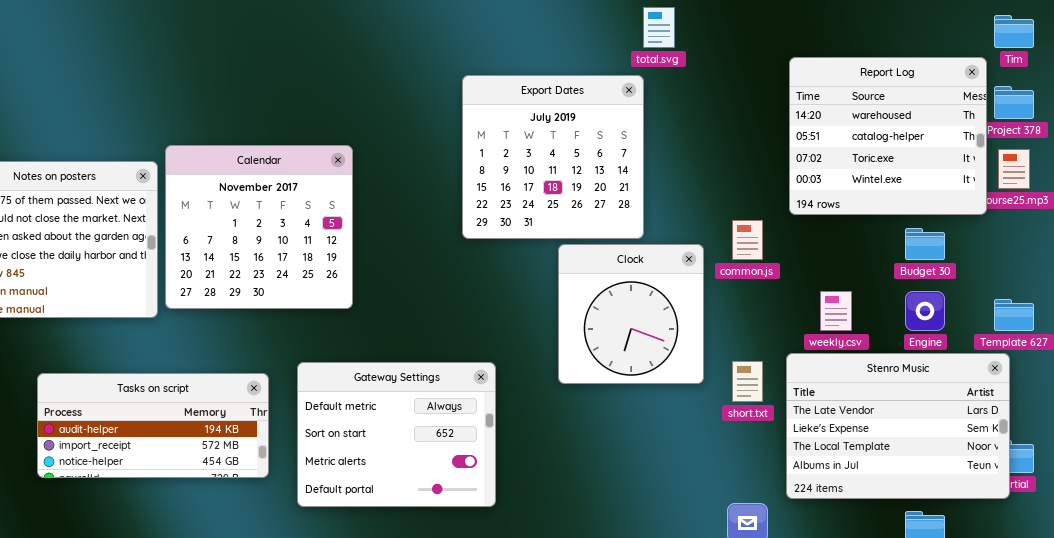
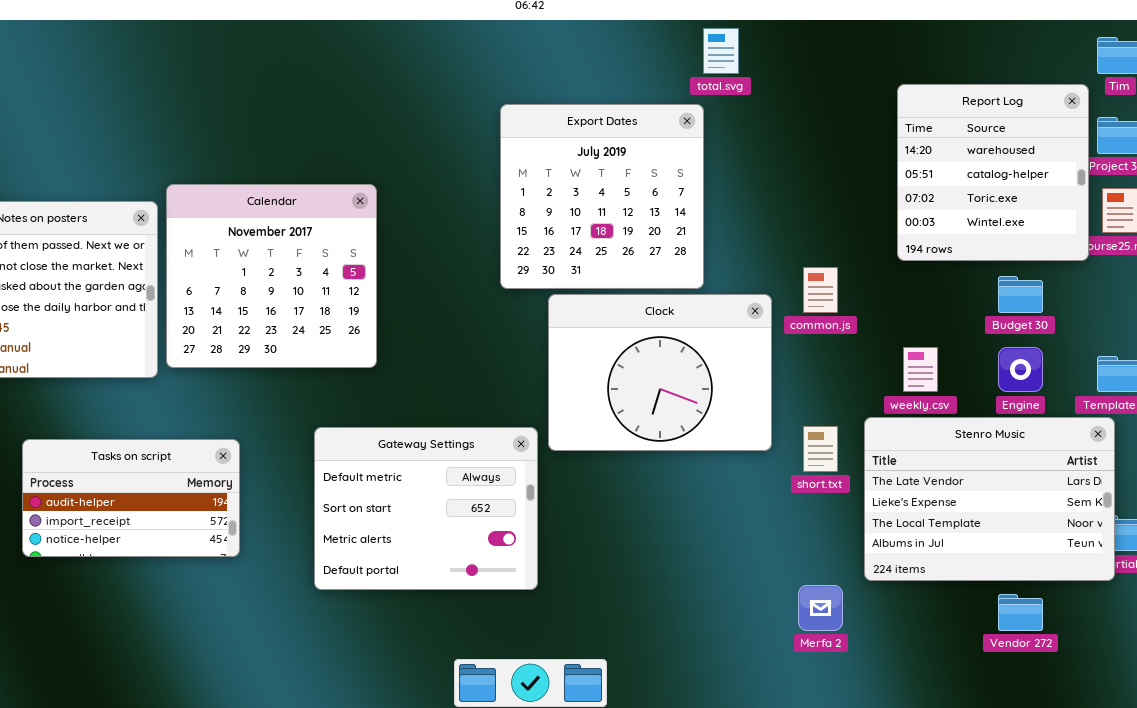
Report Log: [789,57,987,215] -> [897,84,1089,261], resized
Clock: [558,244,704,384] -> [548,294,772,451], resized
Tasks on script: [37,373,269,478] -> [22,439,240,557], resized

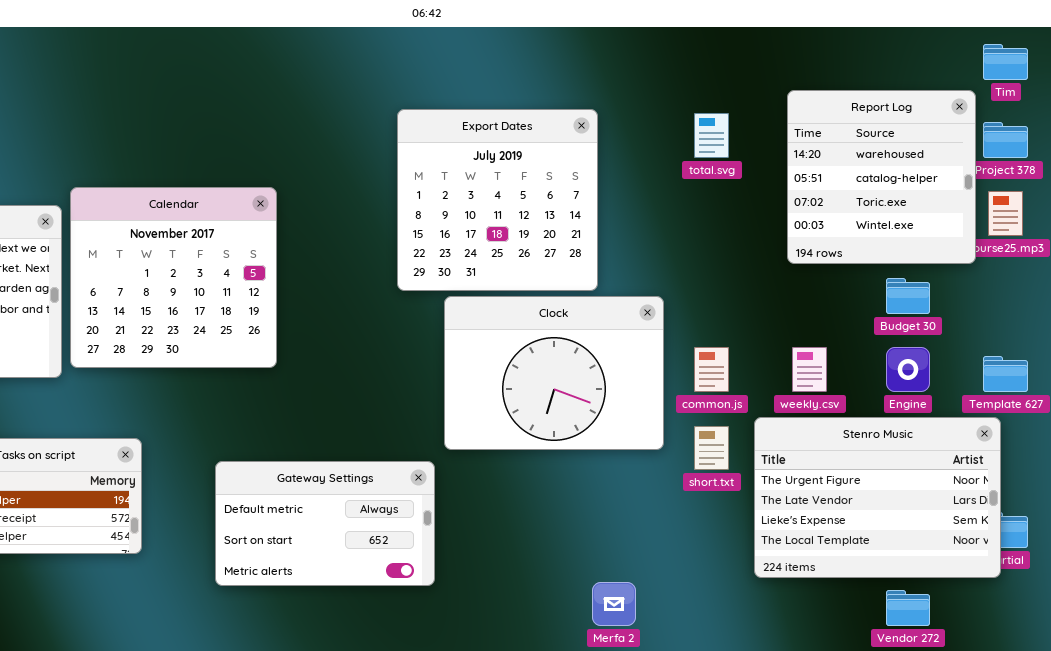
total.svg: [703,28,739,74] -> [694,113,729,158], moved
common.js: [803,267,838,313] -> [694,347,729,392], moved
Stenro Music: [864,417,1115,581] -> [754,417,1001,578], scrolled up 1 row
Gateway Settings: [314,427,538,590] -> [215,461,435,586], resized
Merfa 2: [798,585,843,631] -> [592,582,636,626], moved

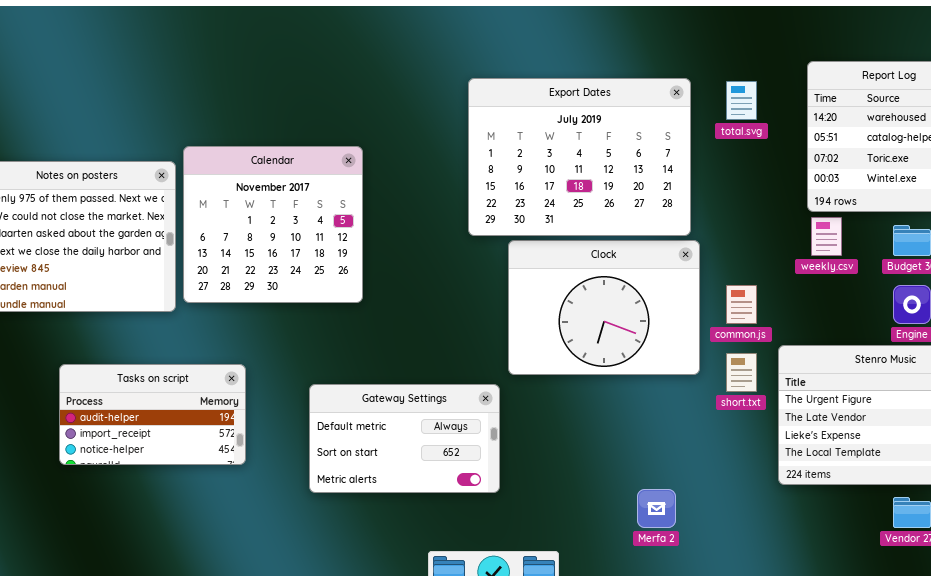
Export Dates: [397,109,598,291] -> [468,78,691,236], resized
weekly.csv: [792,347,827,392] -> [811,217,842,256], moved

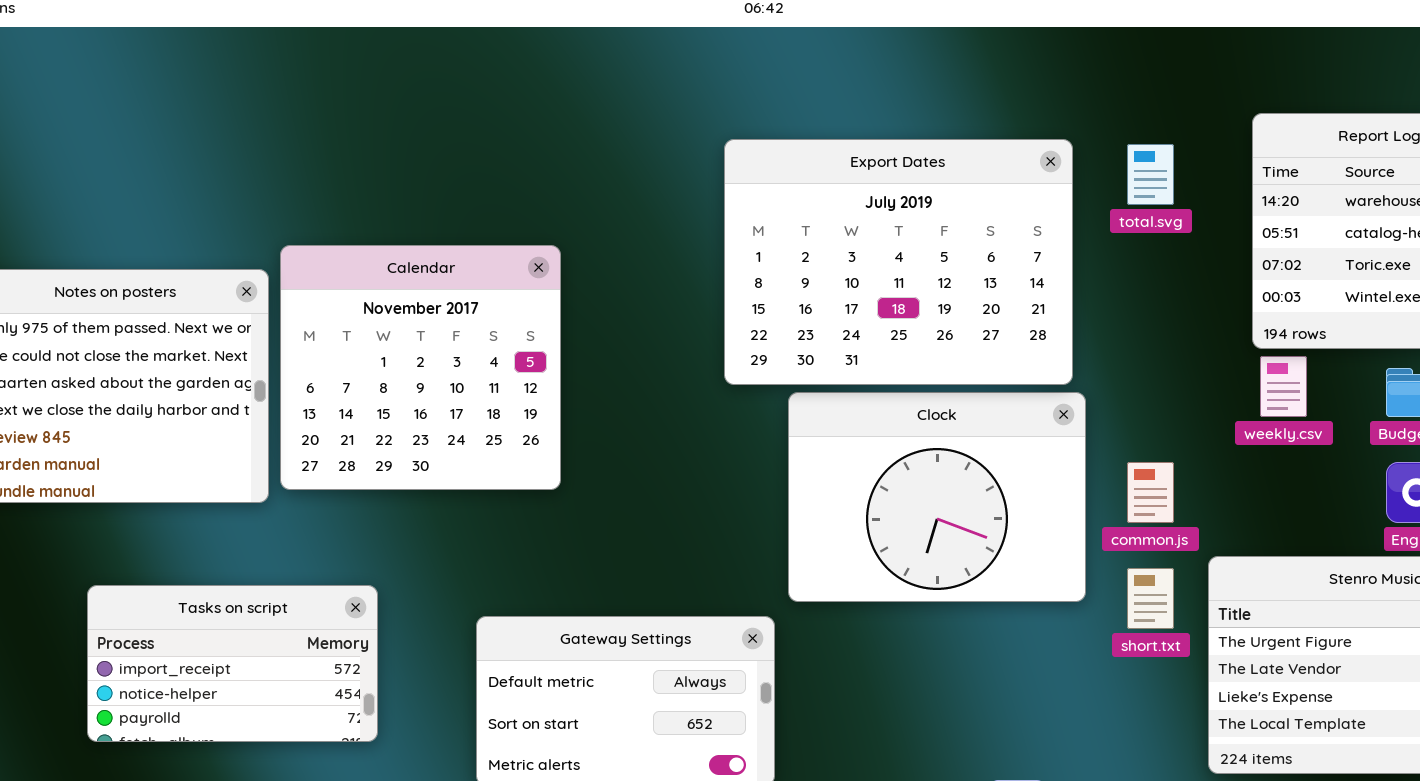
Tasks on script: [59,364,246,465] -> [87,585,378,742], scrolled down 1 row

